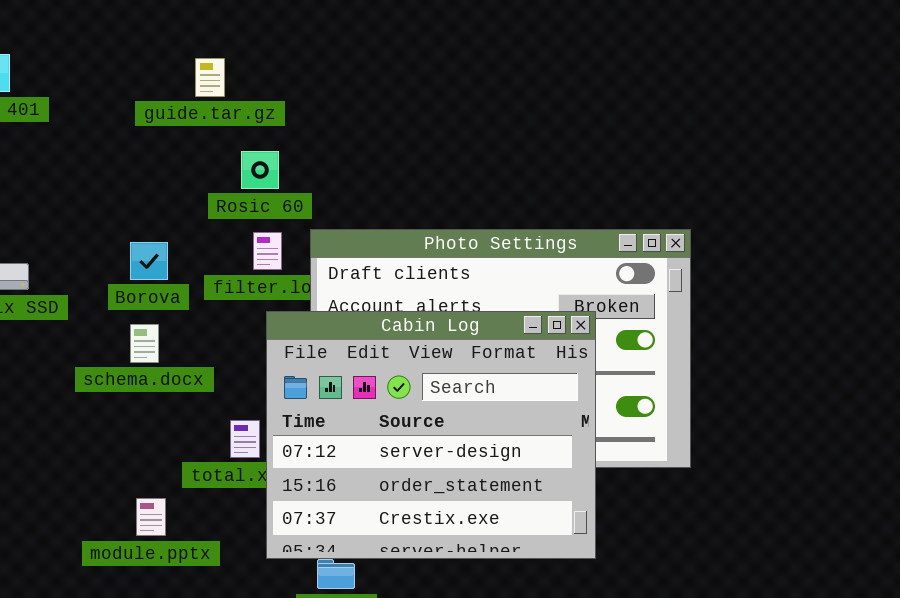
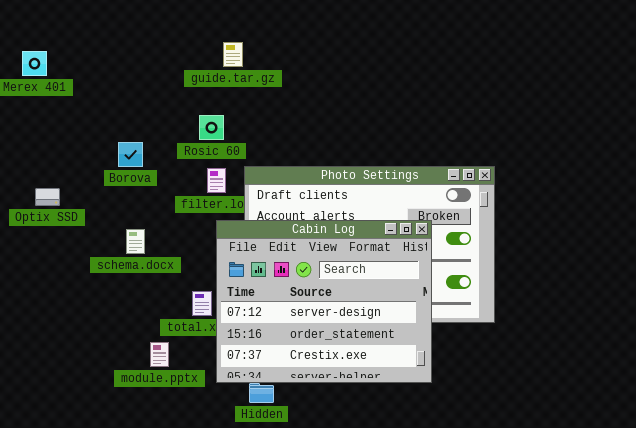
guide.tar.gz: [195,58,225,97] -> [223,42,243,67], moved
Borova: [130,242,168,280] -> [118,142,143,167], moved
module.pptx: [136,498,166,536] -> [150,342,169,367], moved

